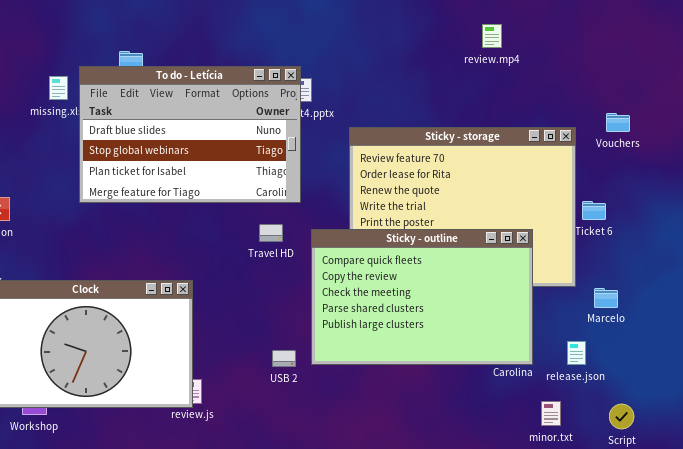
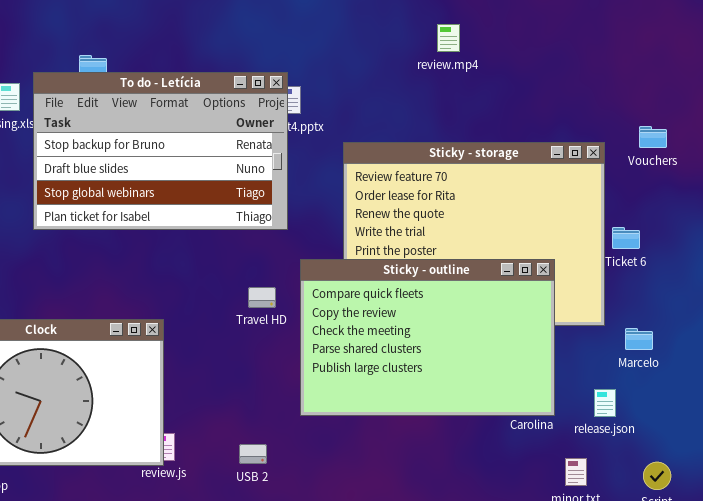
review.mp4: [482,24,502,48] -> [437,24,460,52], moved
To do - Letícia: [79,66,301,203] -> [33,72,288,230], scrolled up 1 row
Travel HD: [259,224,283,242] -> [248,287,276,308], moved
USB 2: [272,350,296,367] -> [239,444,267,464], moved

